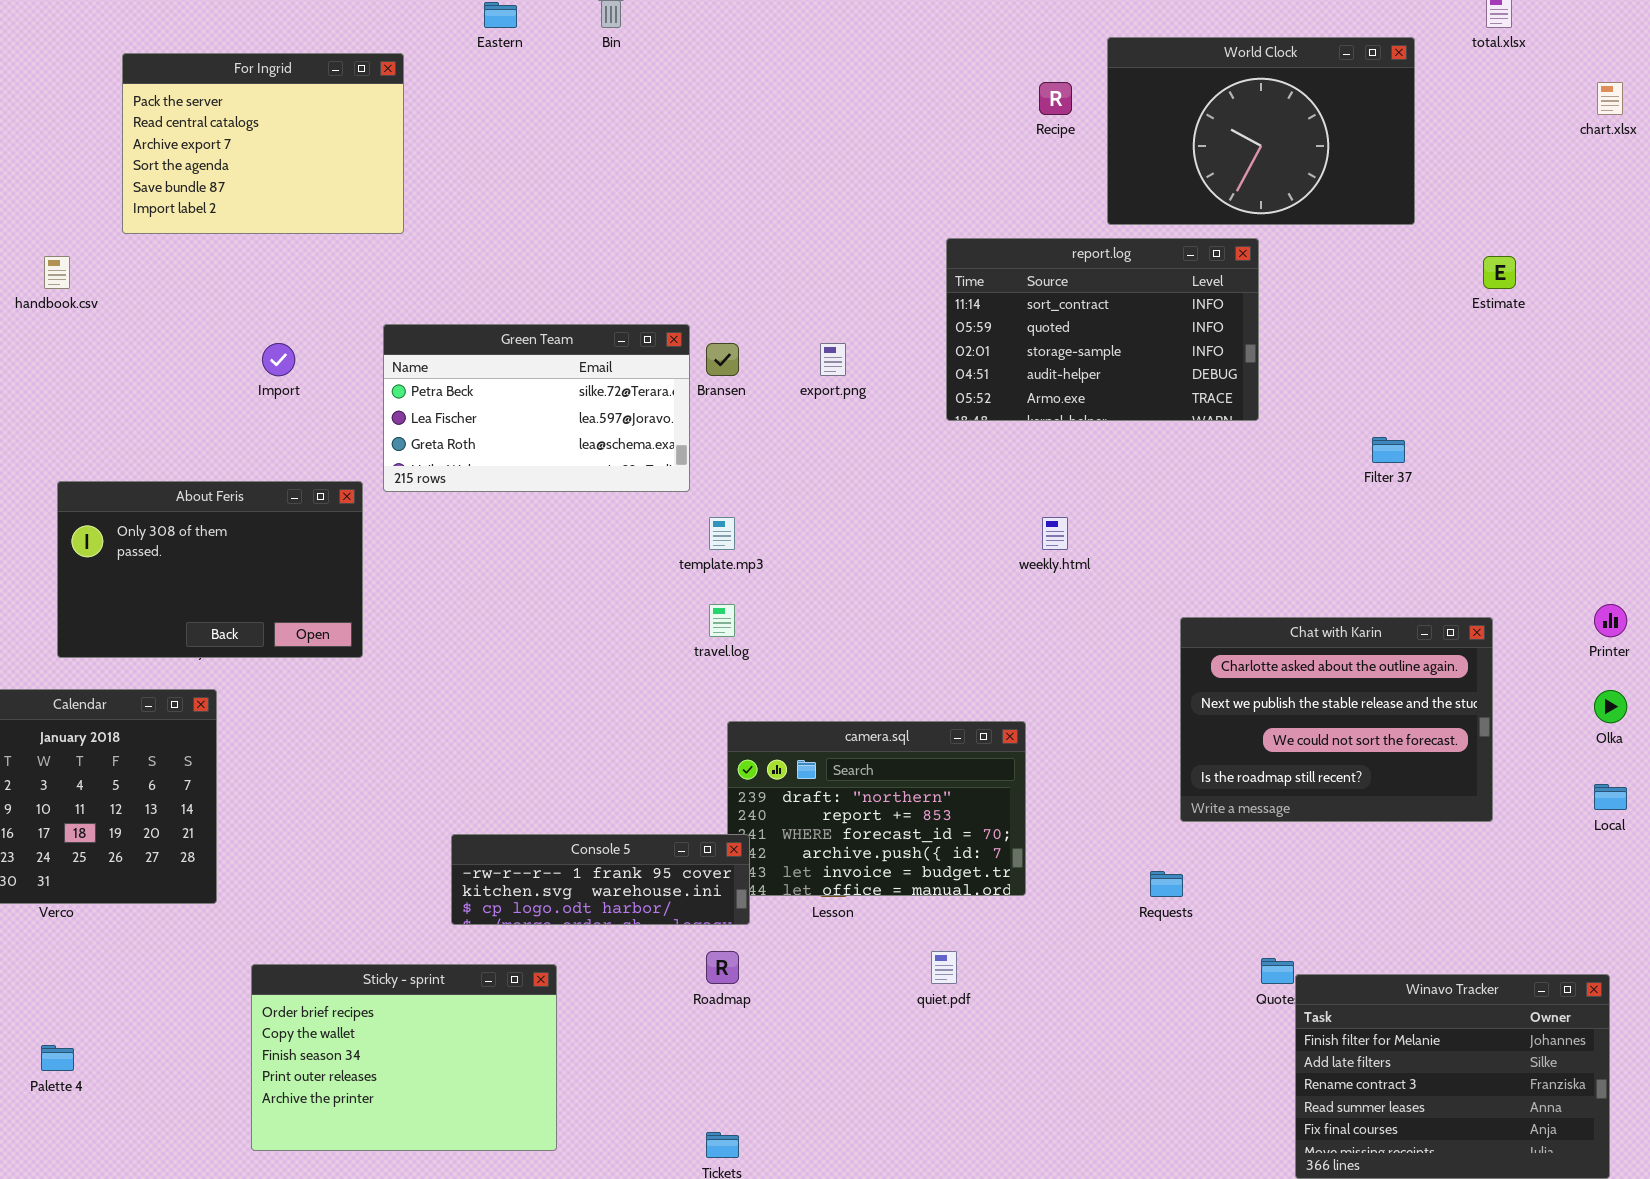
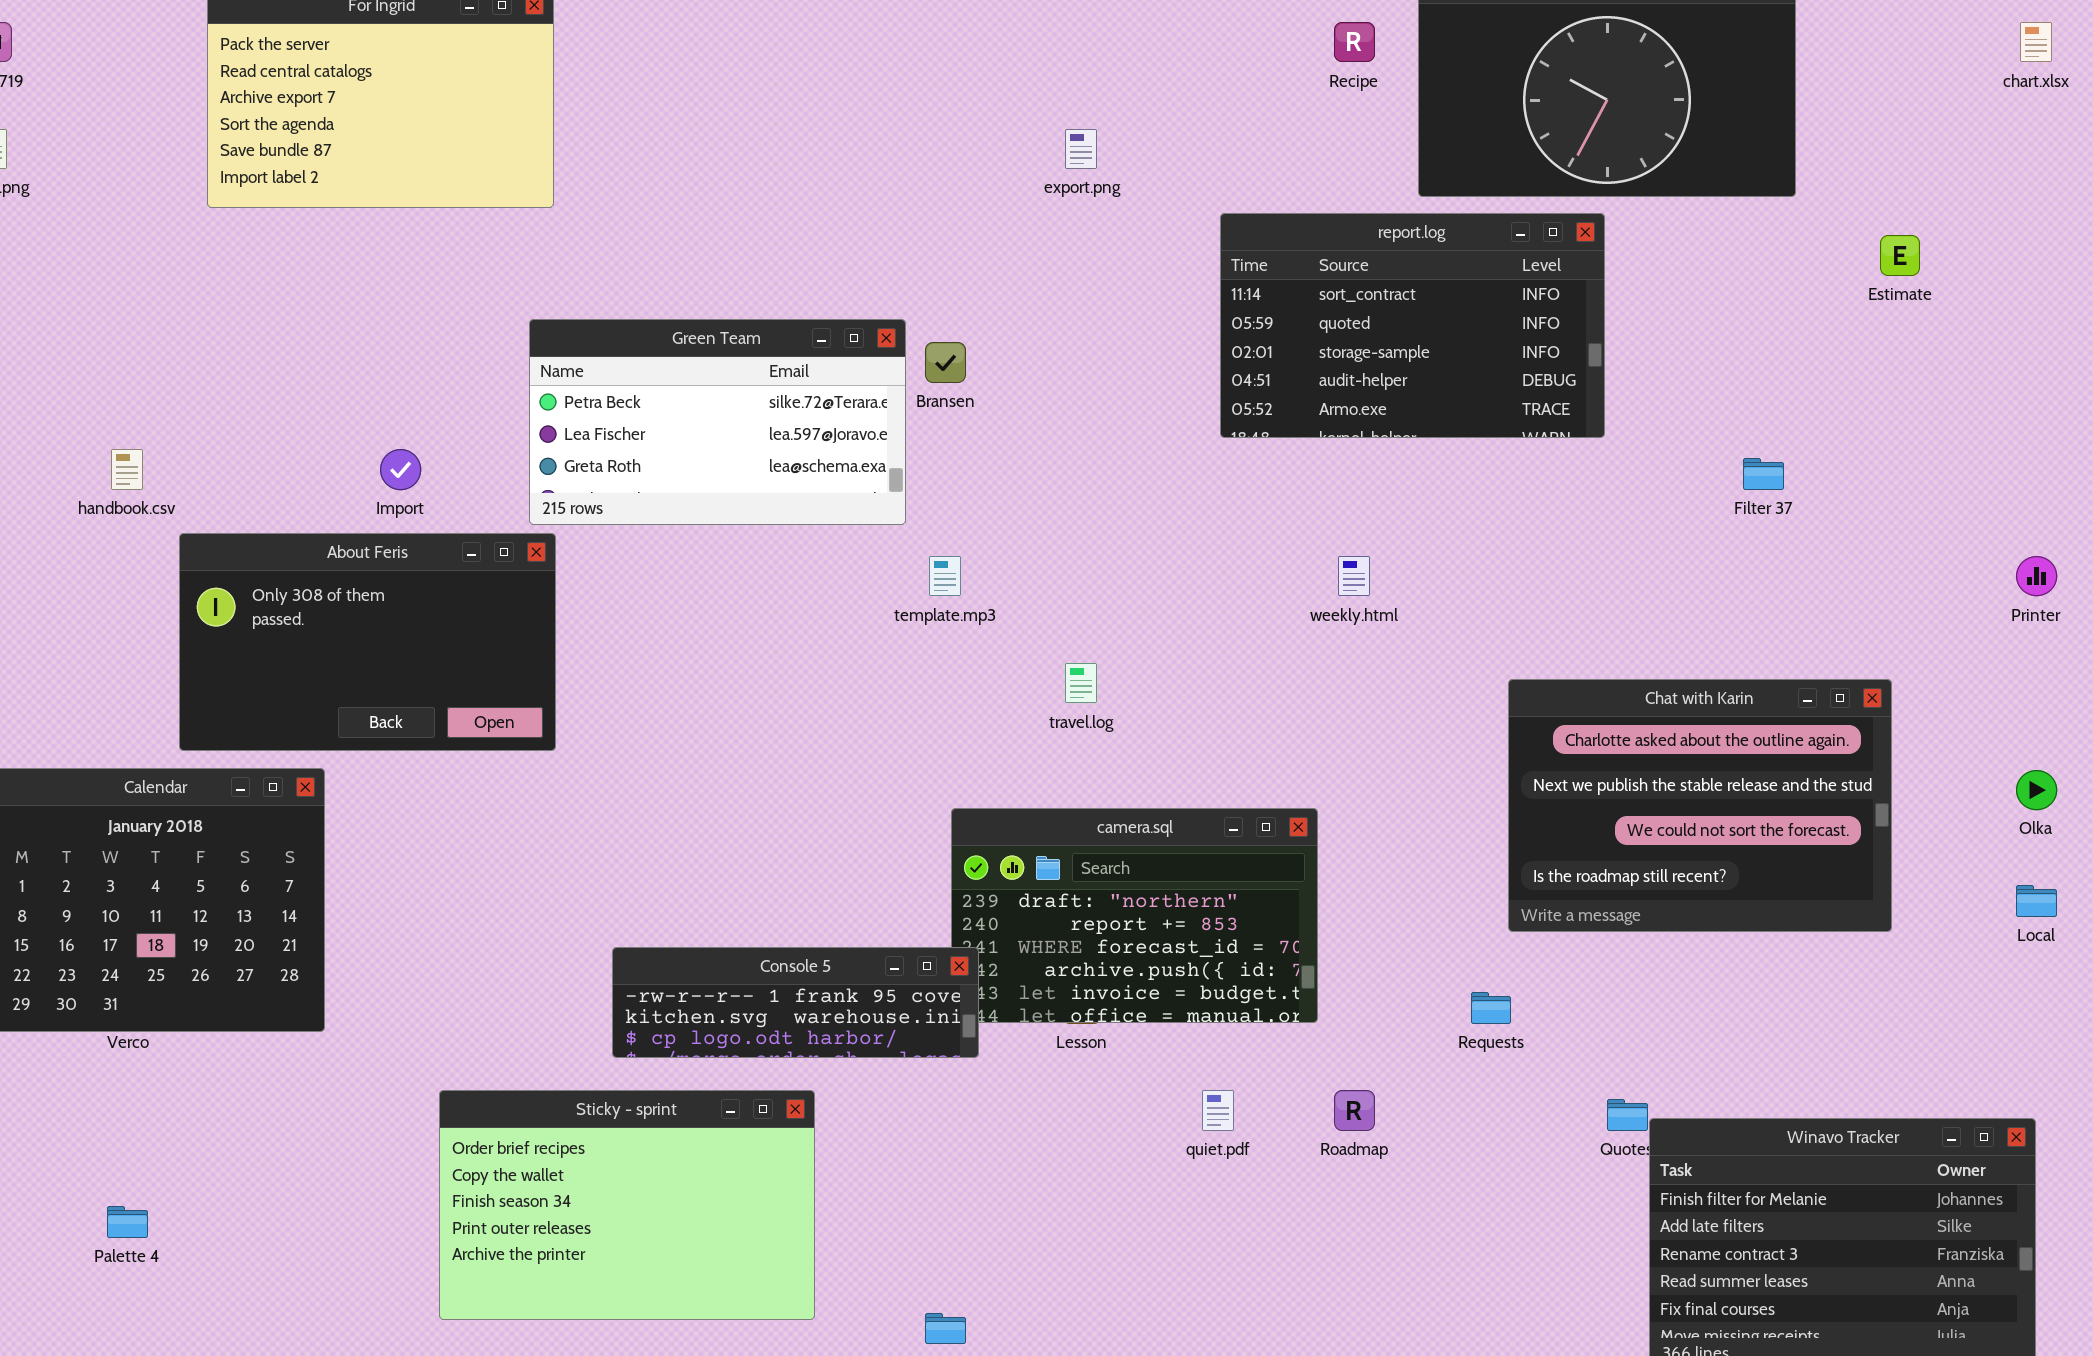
handbook.csv: [44,256,70,289] -> [111,449,143,490], moved
Import: [262,343,295,376] -> [380,449,421,490], moved
export.png: [820,343,846,376] -> [1065,129,1097,169], moved
About Feris: [57,481,363,658] -> [179,533,556,751], moved
travel.log: [709,604,735,637] -> [1065,663,1097,703], moved
Printer: [1594,604,1627,637] -> [2016,556,2057,596], moved
Roadmap: [706,951,739,984] -> [1334,1090,1375,1131], moved
Sticky - sprint: [251,964,557,1151] -> [439,1090,815,1320], moved

